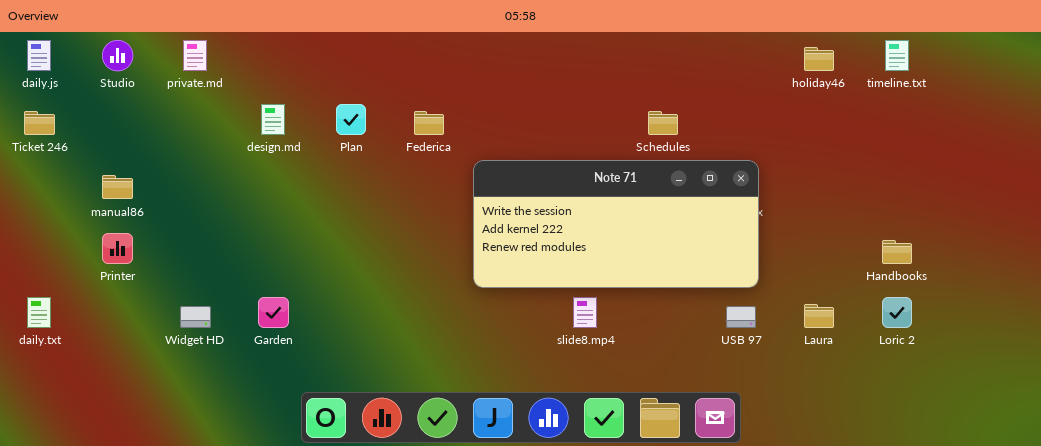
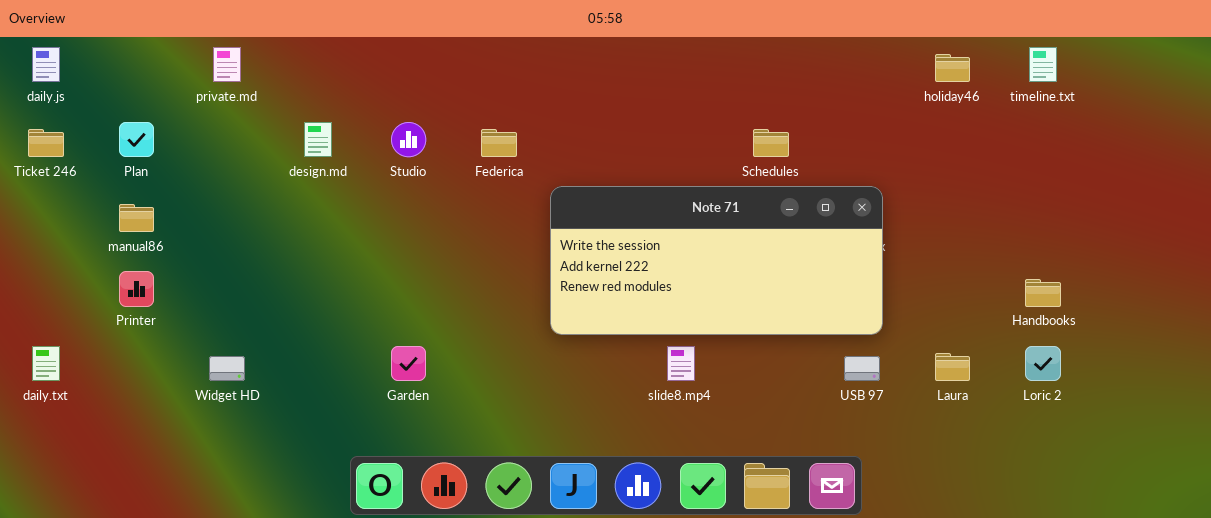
Studio: [102,40,133,71] -> [391,122,426,157], moved
Plan: [336,104,366,135] -> [119,122,154,157], moved
Garden: [258,297,289,328] -> [391,346,426,381], moved

